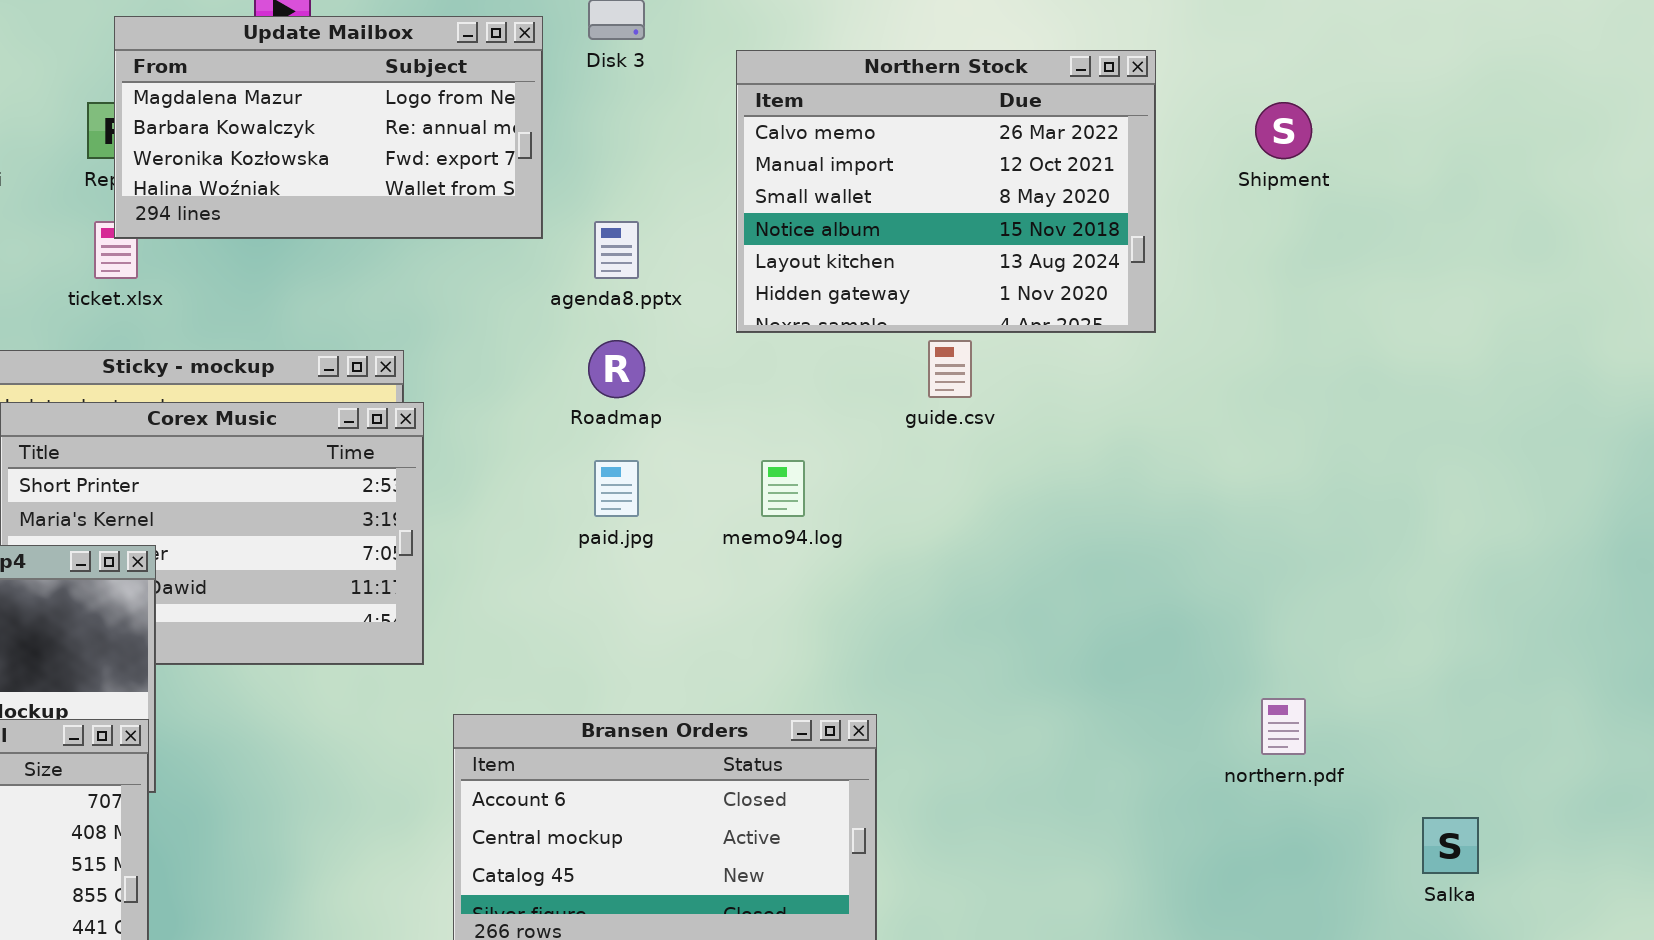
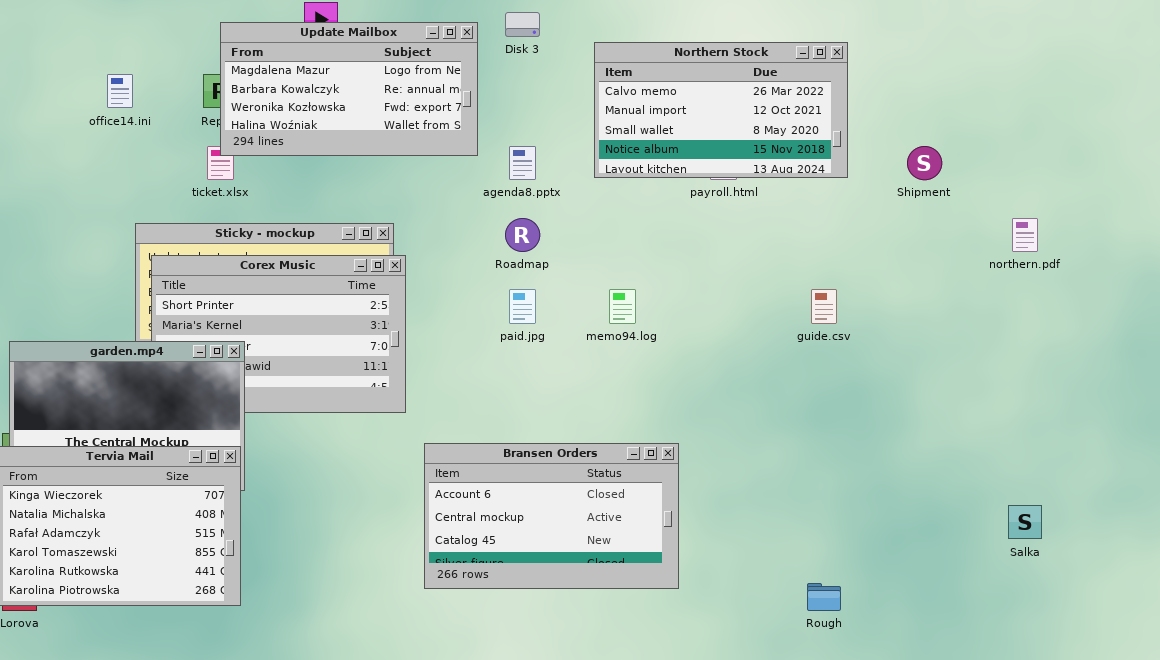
Northern Stock: [736,50,1156,333] -> [594,42,848,178], resized
Shipment: [1255,102,1312,159] -> [907,146,942,180], moved
guide.csv: [928,340,972,398] -> [811,289,837,324], moved
northern.pdf: [1261,698,1306,755] -> [1012,218,1038,252], moved

